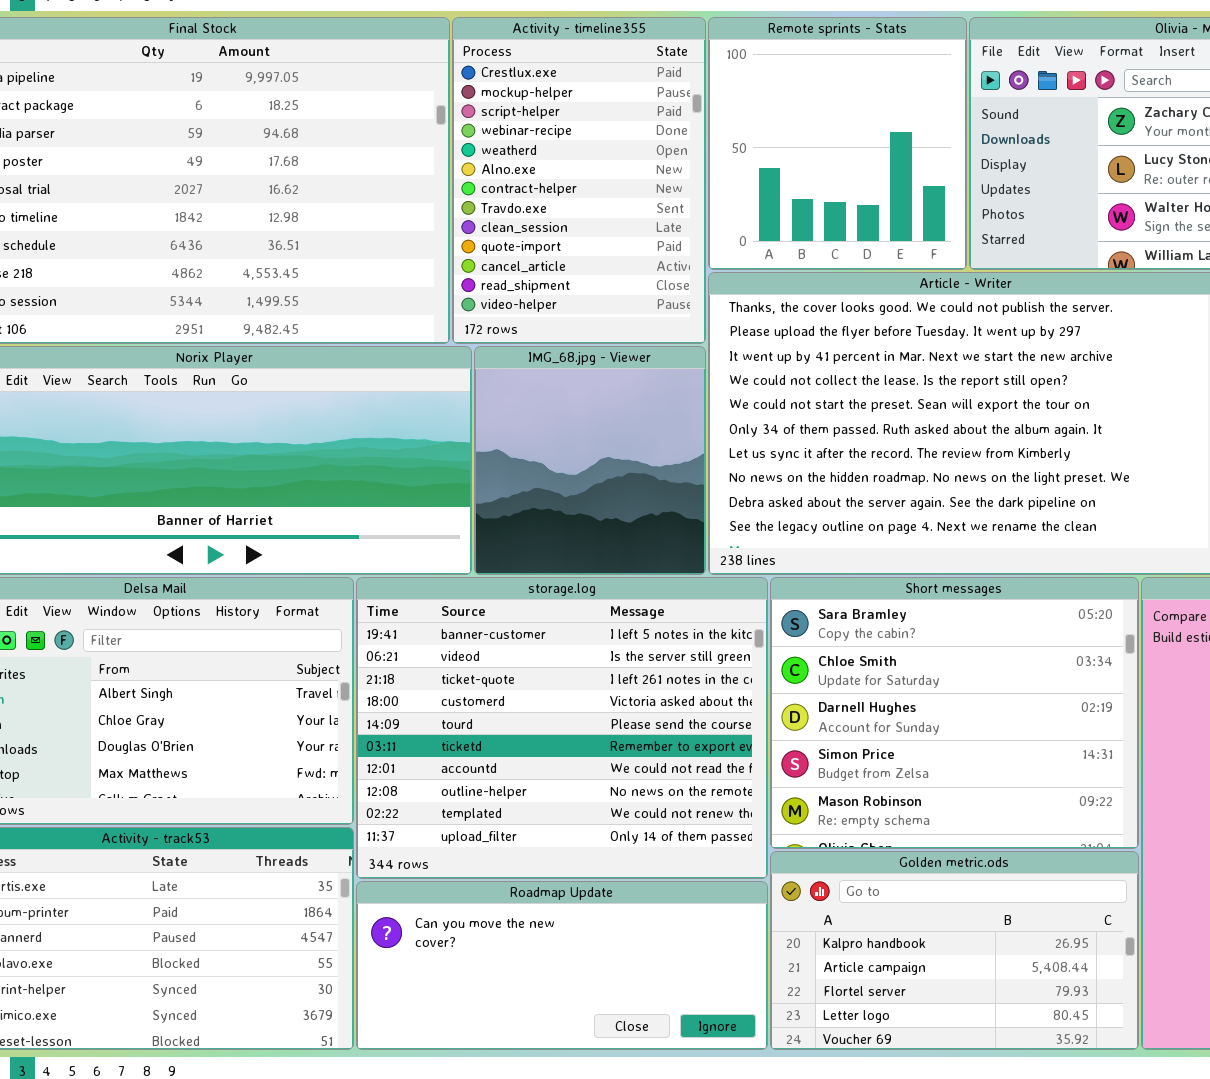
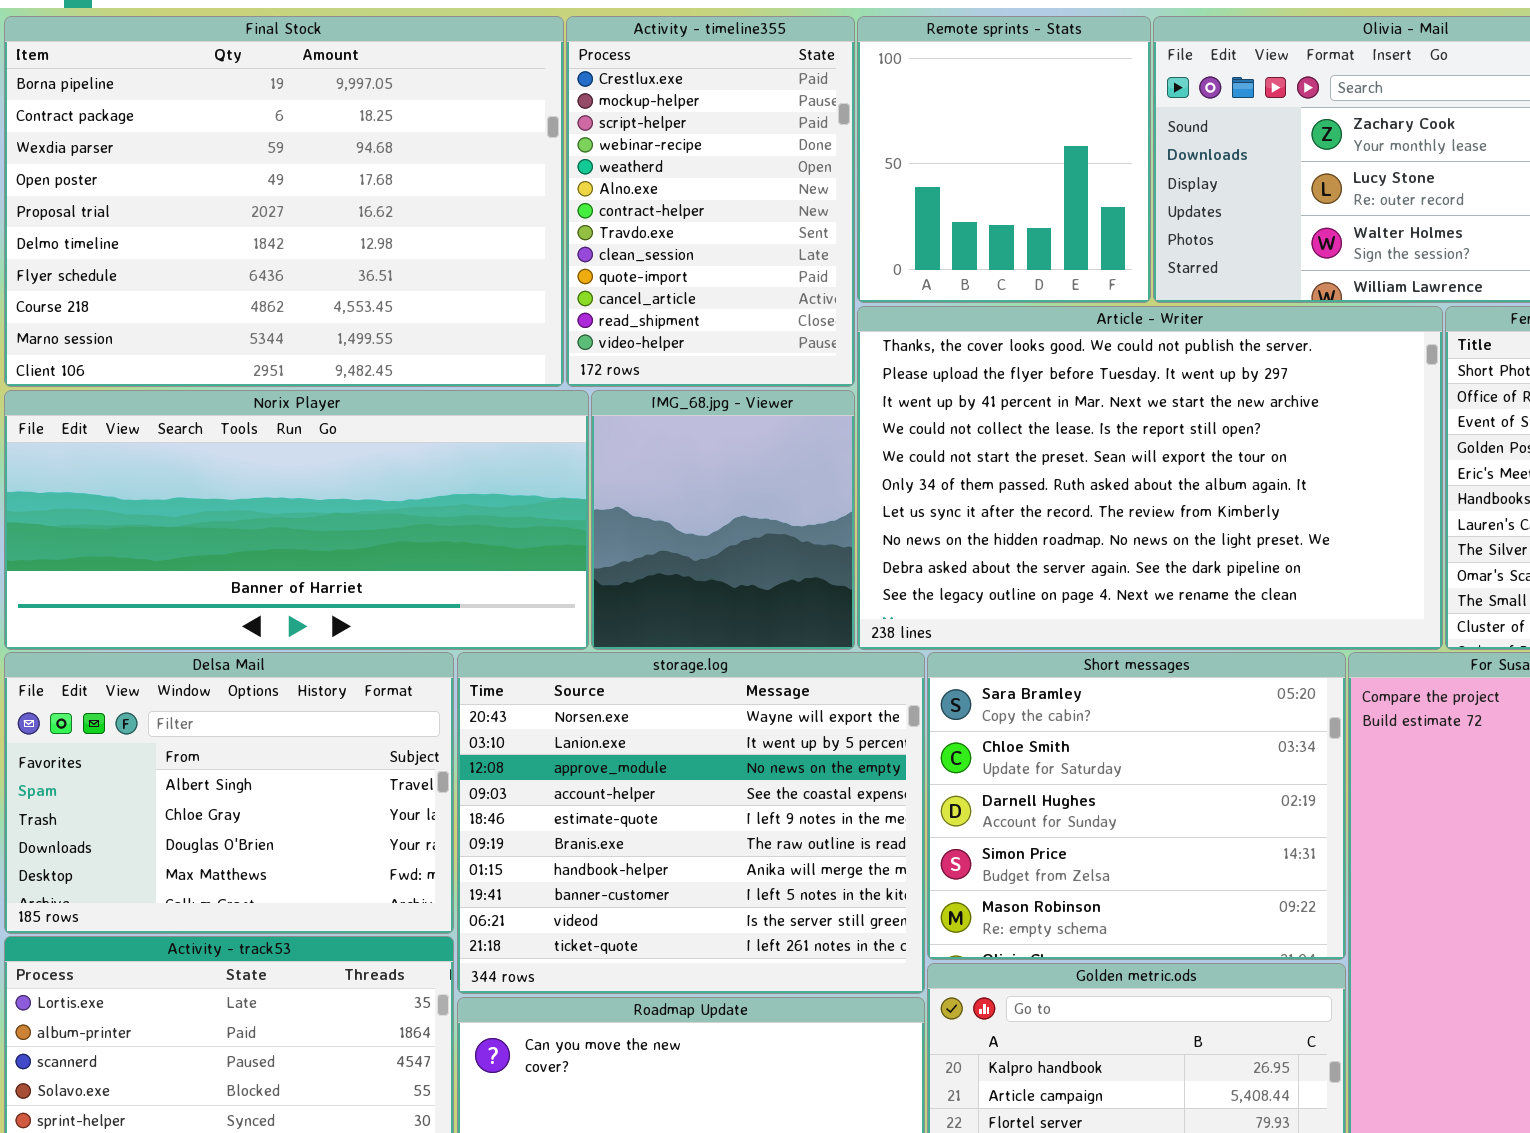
storage.log: [356,577,768,879] -> [457,652,925,994], scrolled up 7 rows

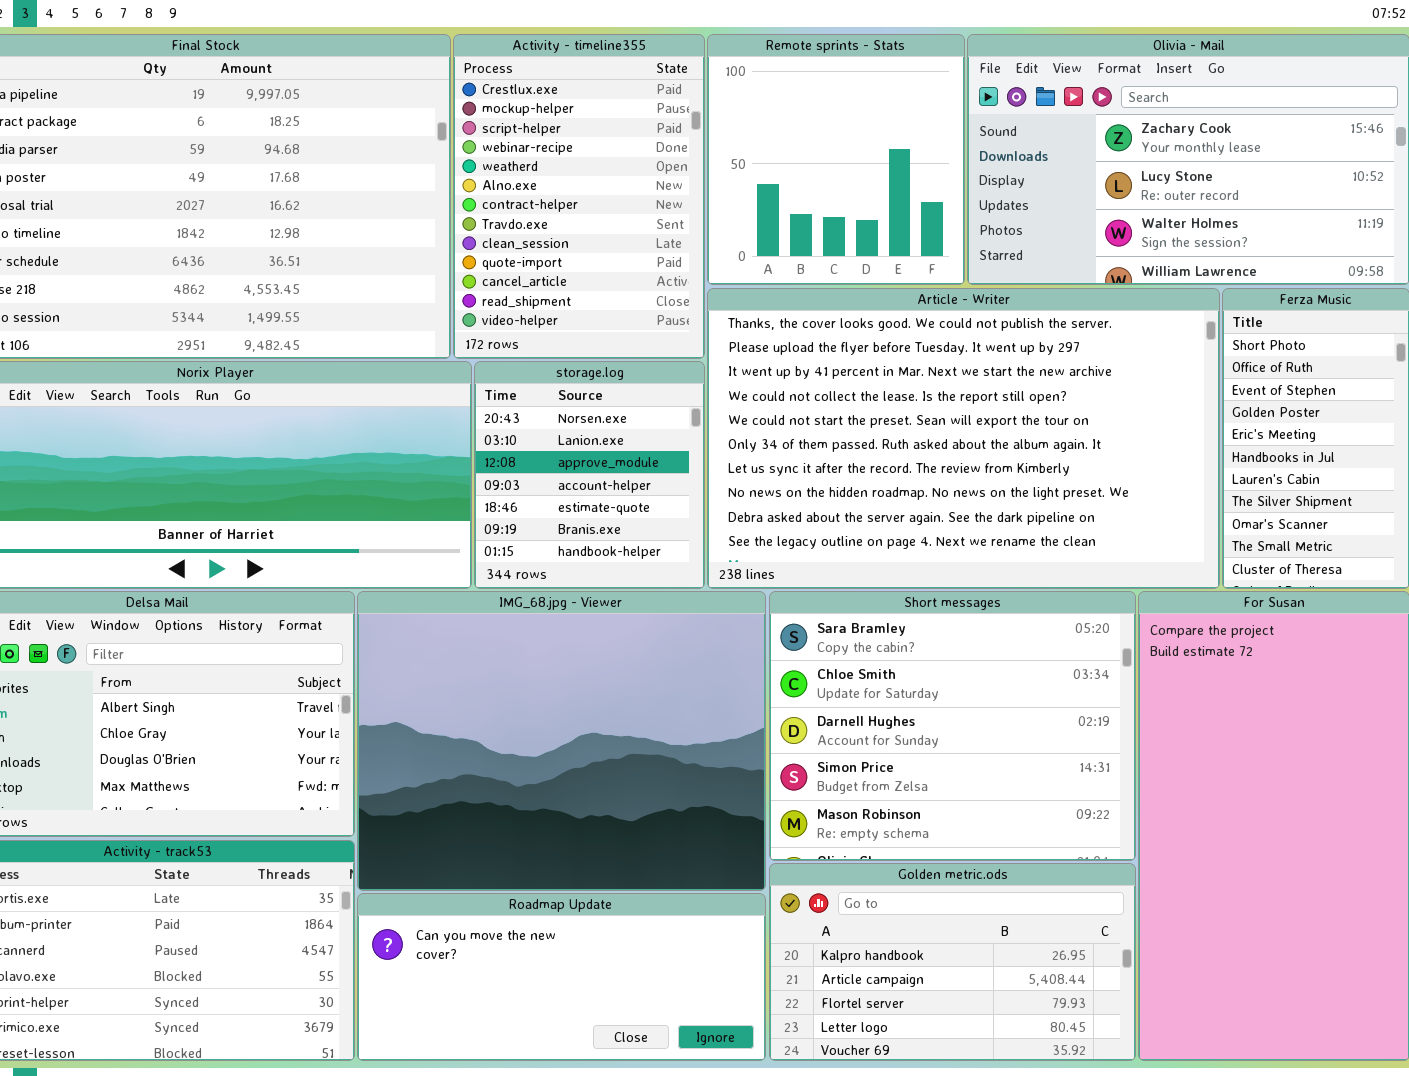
IMG_68.jpg - Viewer: [591,390,855,650] -> [357,591,766,891], moved, resized
storage.log: [457,652,925,994] -> [474,361,705,589], moved, resized

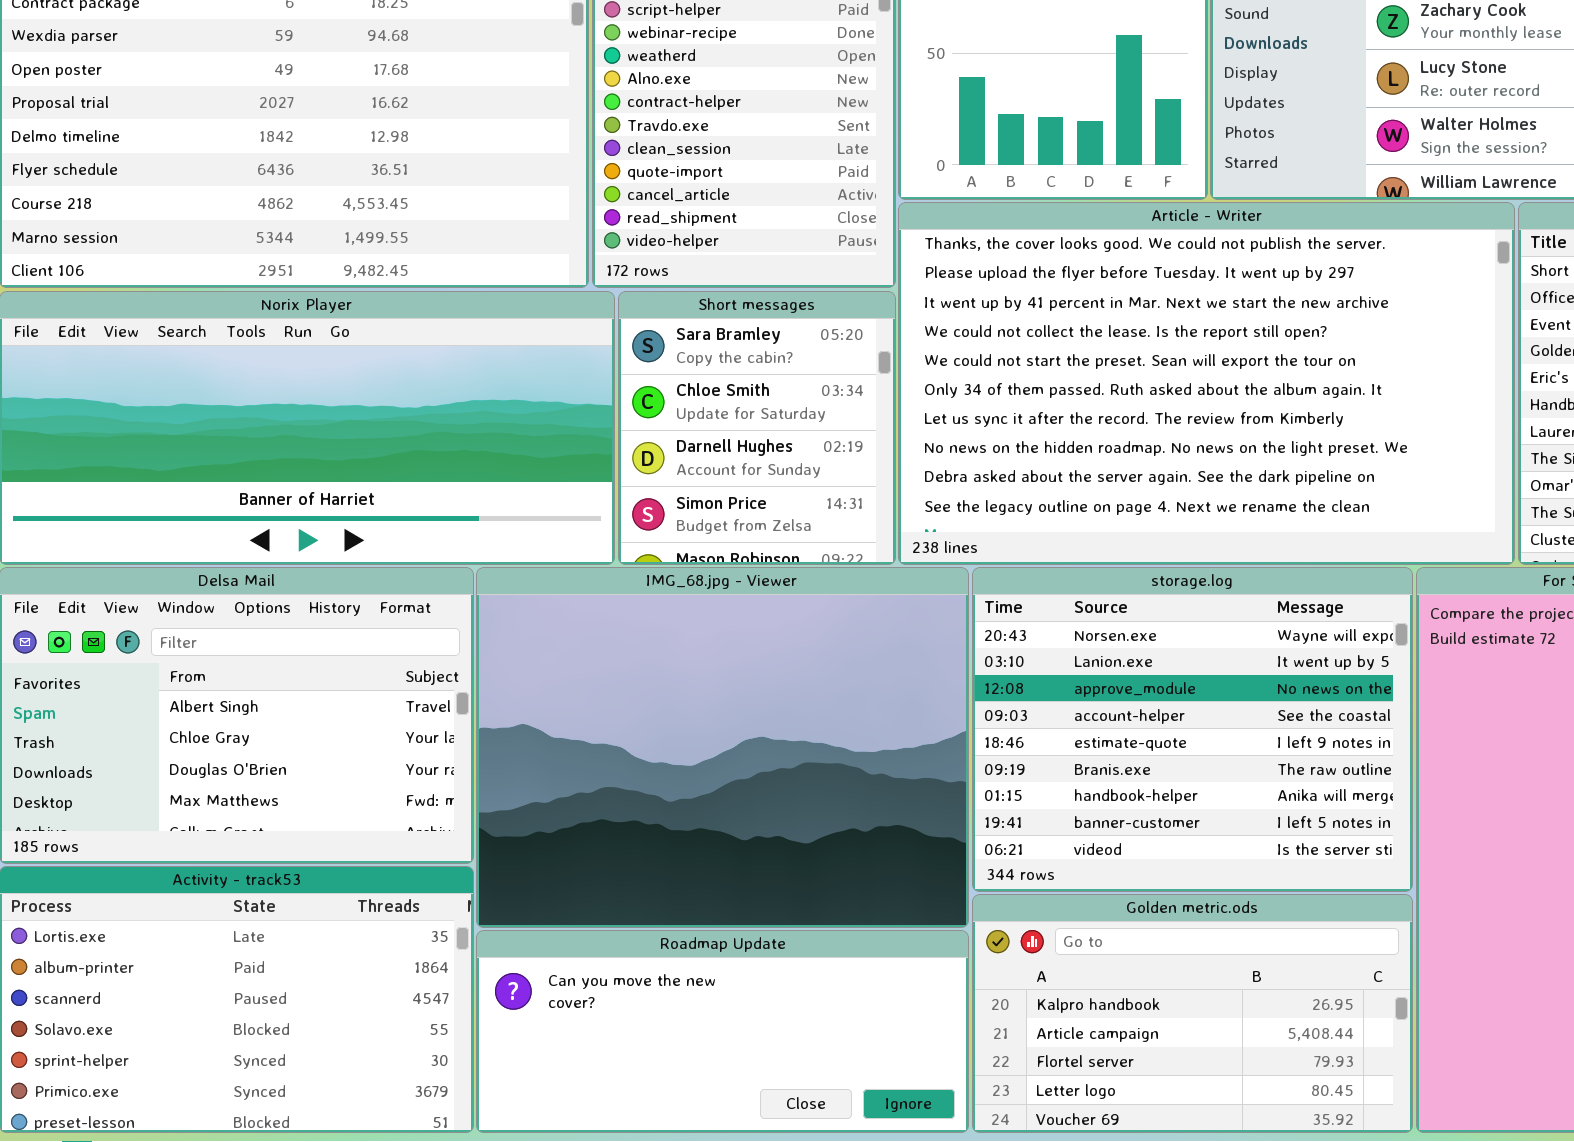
storage.log: [474,361,705,589] -> [972,567,1413,892], moved, resized
Short messages: [769,591,1136,861] -> [618,291,896,565], moved, resized

